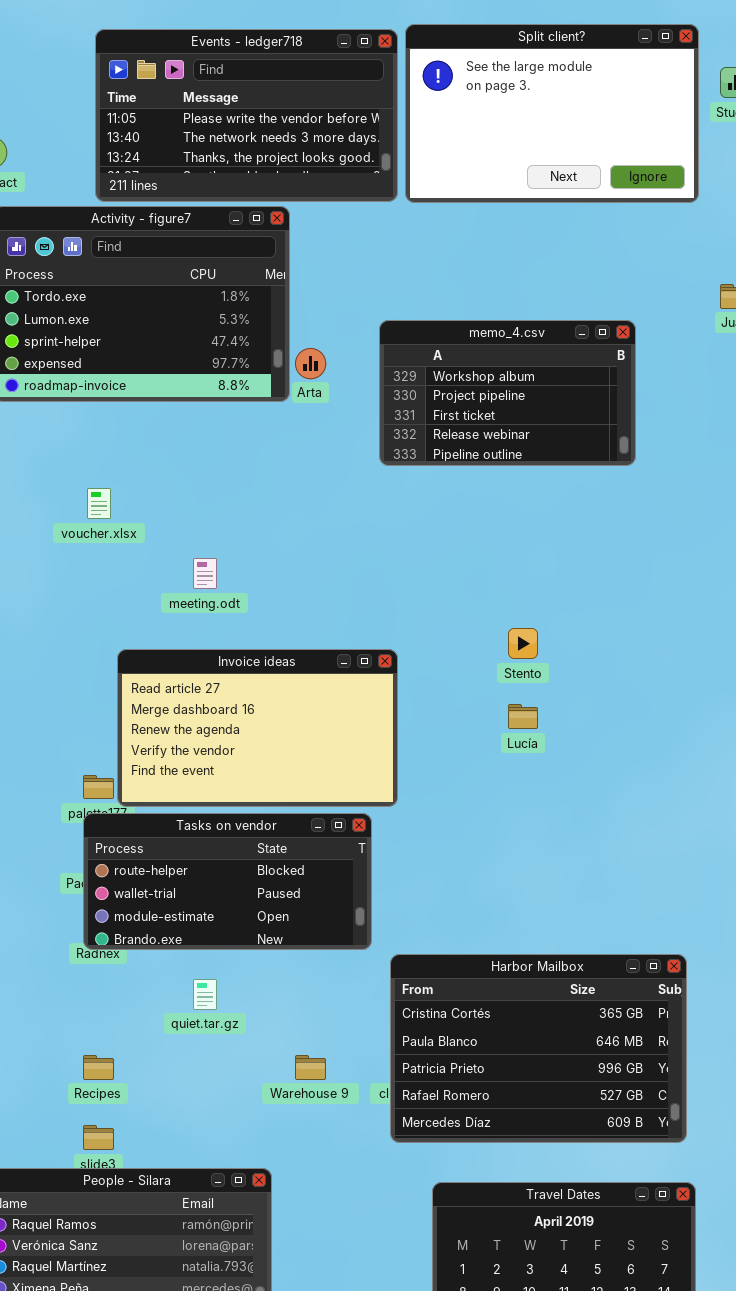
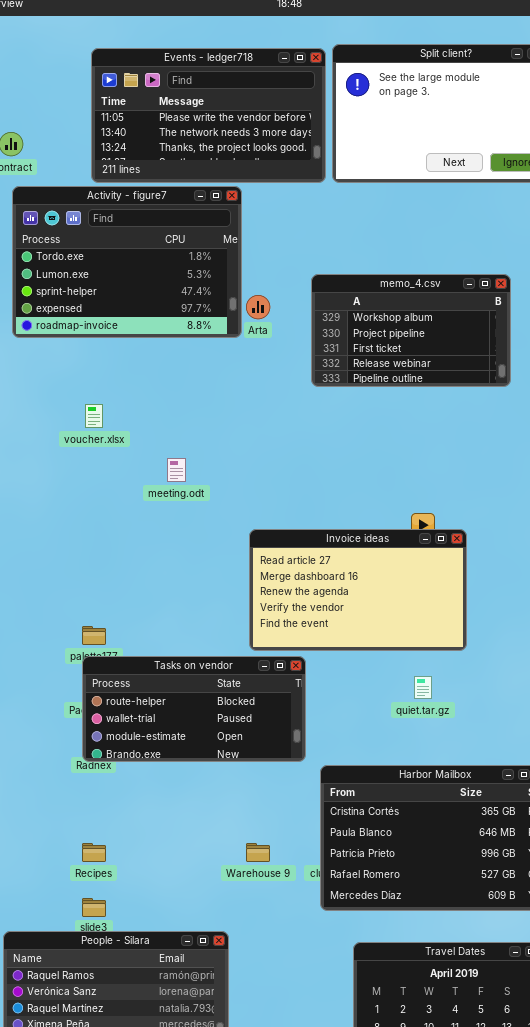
Invoice ideas: [117,649,398,807] -> [249,529,467,651], moved
quiet.tar.gz: [193,979,217,1010] -> [414,676,432,699], moved

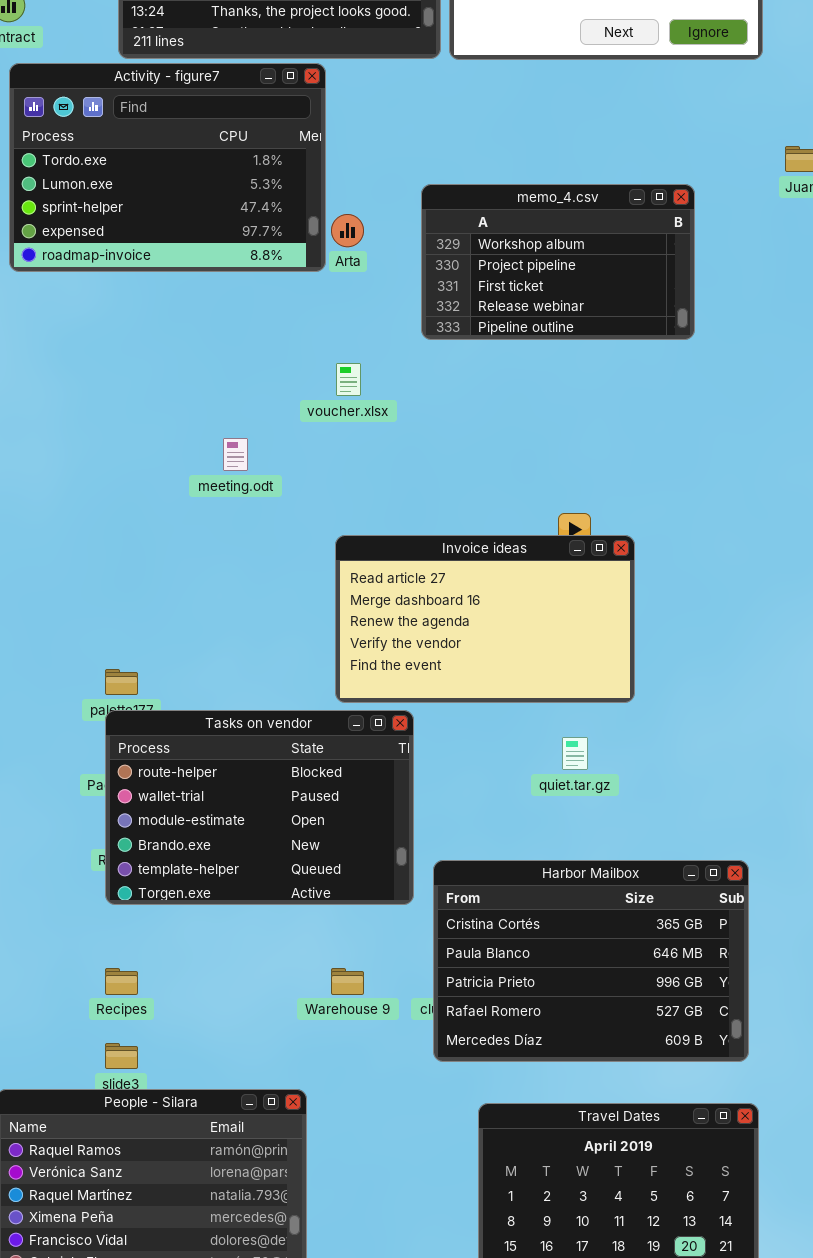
voucher.xlsx: [85,404,103,428] -> [336,363,361,396], moved
Tasks on vendor: [82,656,306,762] -> [105,710,414,905], resized

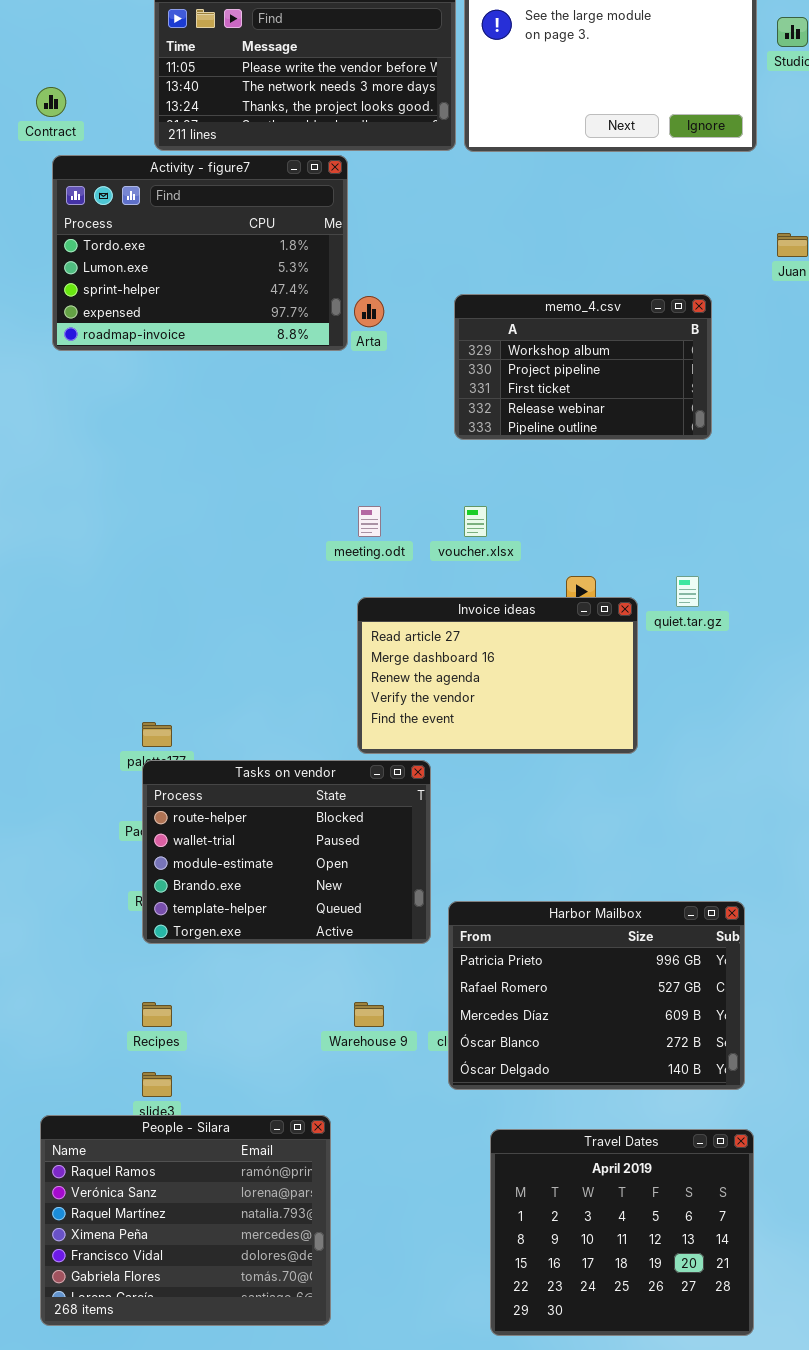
memo_4.csv: [421,184,695,340] -> [454,294,712,440], moved
voucher.xlsx: [336,363,361,396] -> [464,506,487,537], moved
meeting.odt: [223,438,248,471] -> [358,506,381,537], moved
quiet.tar.gz: [562,737,588,770] -> [676,576,699,607], moved
Harbor Mailbox: [433,860,749,1062] -> [448,901,745,1090], scrolled down 2 rows

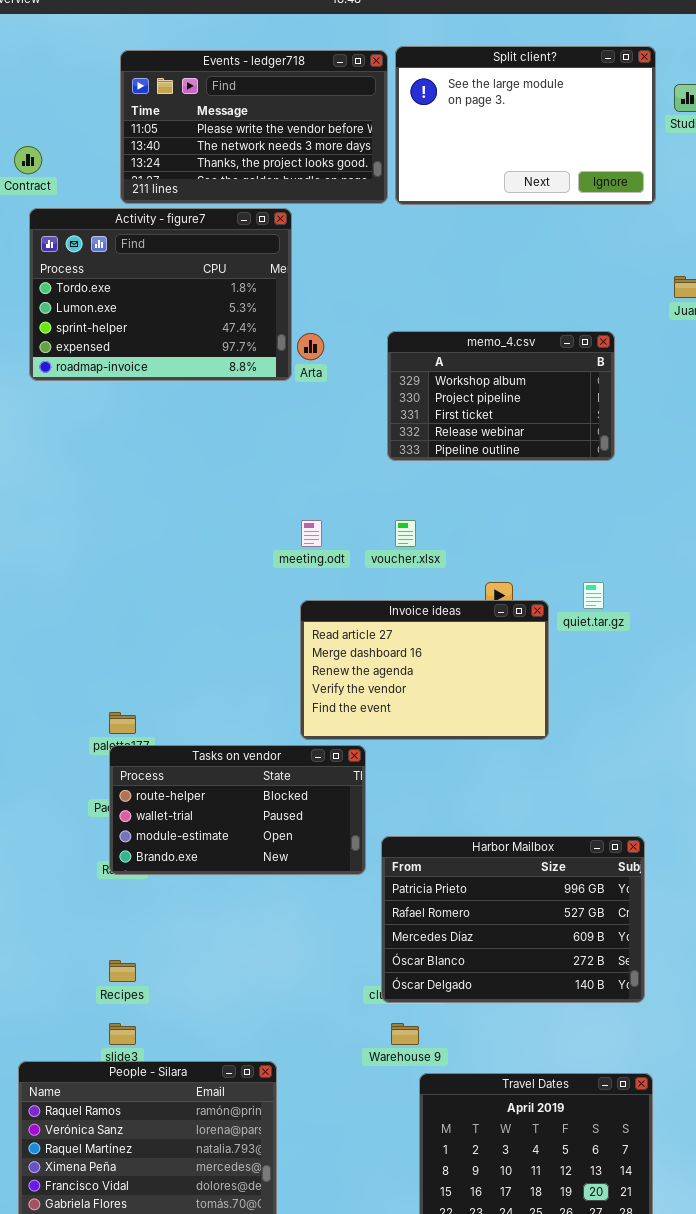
Tasks on vendor: [142,760,431,944] -> [109,745,366,875], resized
Harbor Mailbox: [448,901,745,1090] -> [381,836,645,1003], moved
Warehouse 9: [354,1002,384,1027] -> [391,1023,419,1045], moved

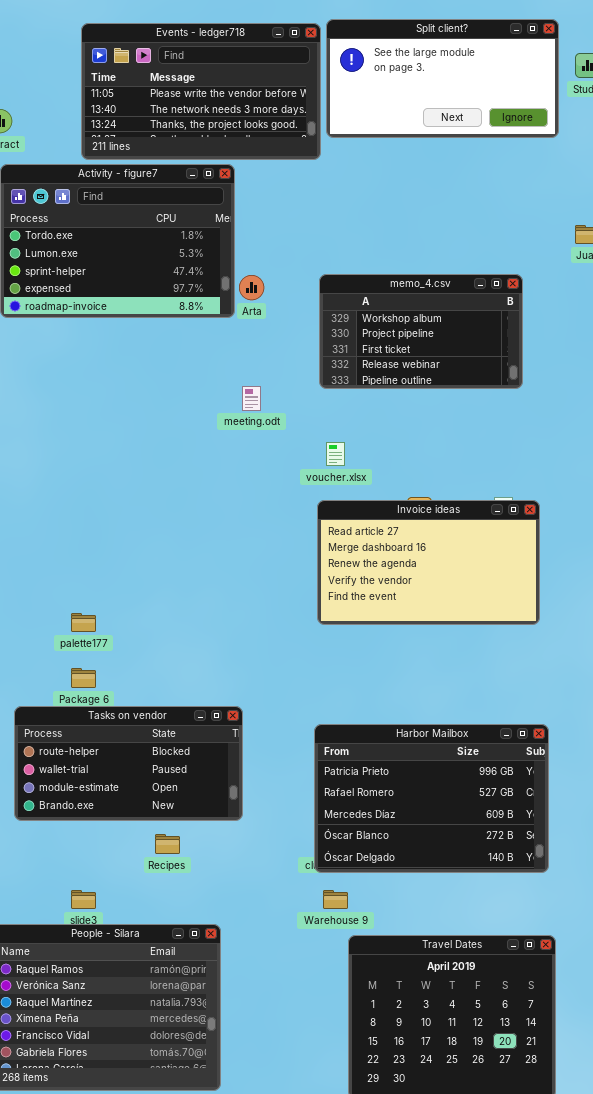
Split client?: [395,46,656,205] -> [326,19,559,138], resized
meeting.odt: [301,520,322,547] -> [242,386,261,411], moved
Invoice ideas: [300,600,549,740] -> [317,500,540,625], moved
Tasks on vendor: [109,745,366,875] -> [14,706,243,821], moved
Recipes: [109,960,136,982] -> [155,834,180,854], moved

